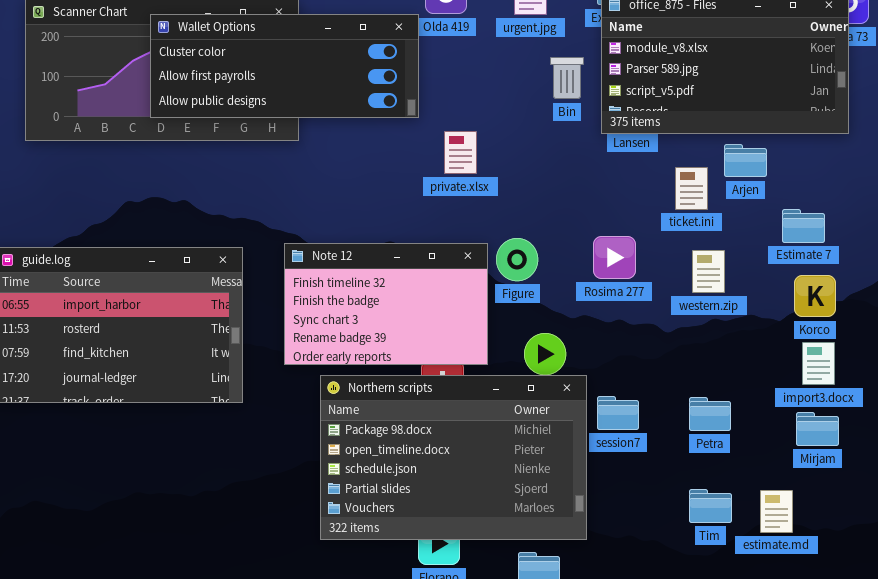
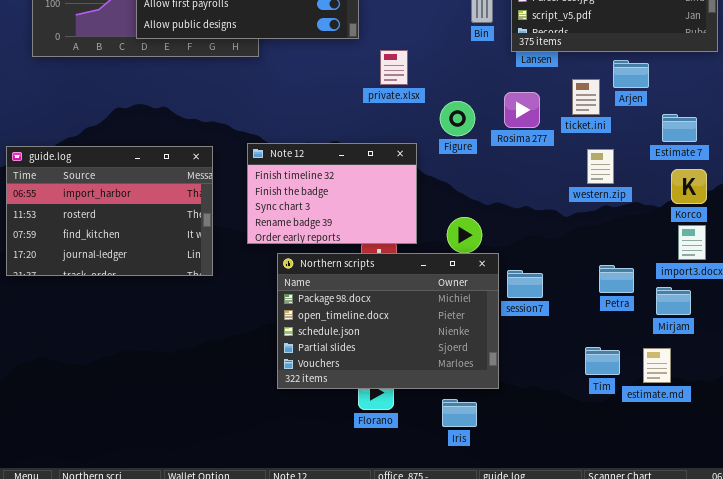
Rosima 277: [593,236,636,279] -> [504,92,540,128], moved
Figure: [496,238,538,281] -> [440,101,475,136], moved
Petra: [689,397,731,431] -> [599,265,634,293], moved
Mirjam: [796,412,839,446] -> [656,287,691,315], moved

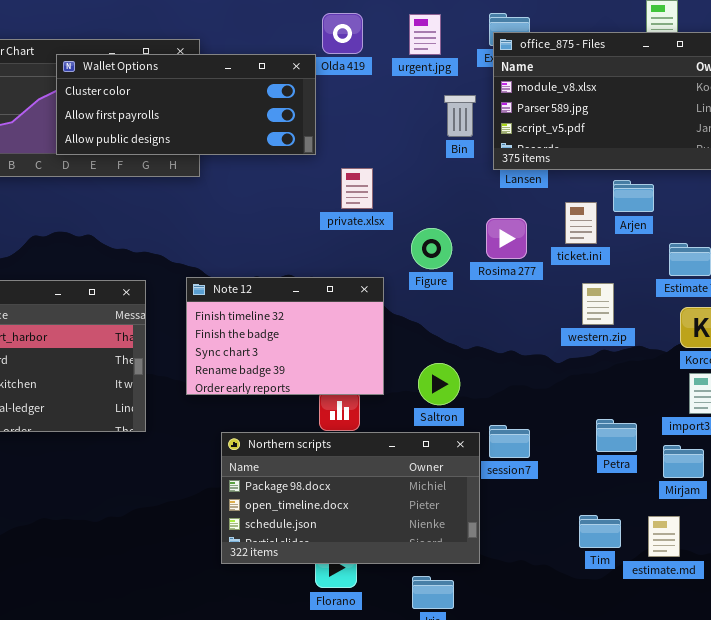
Northern scripts: [277,253,499,389] -> [221,432,480,564], resized

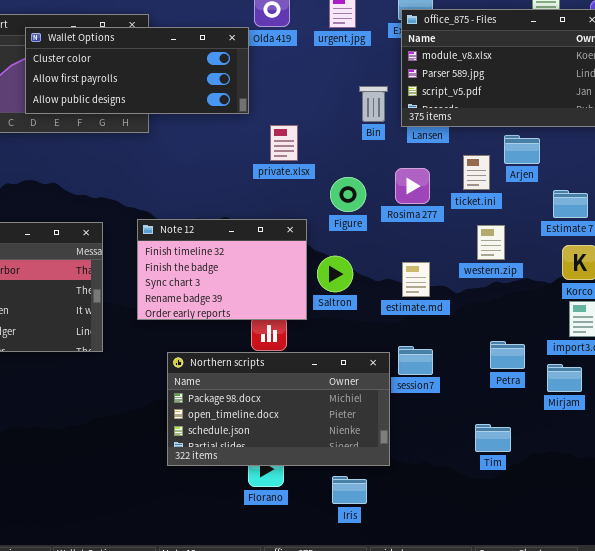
Bin: [444,95,476,137] -> [359,86,388,122], moved
Saltron: [418,363,460,405] -> [317,256,353,292], moved
estimate.md: [648,516,680,557] -> [402,262,430,297], moved

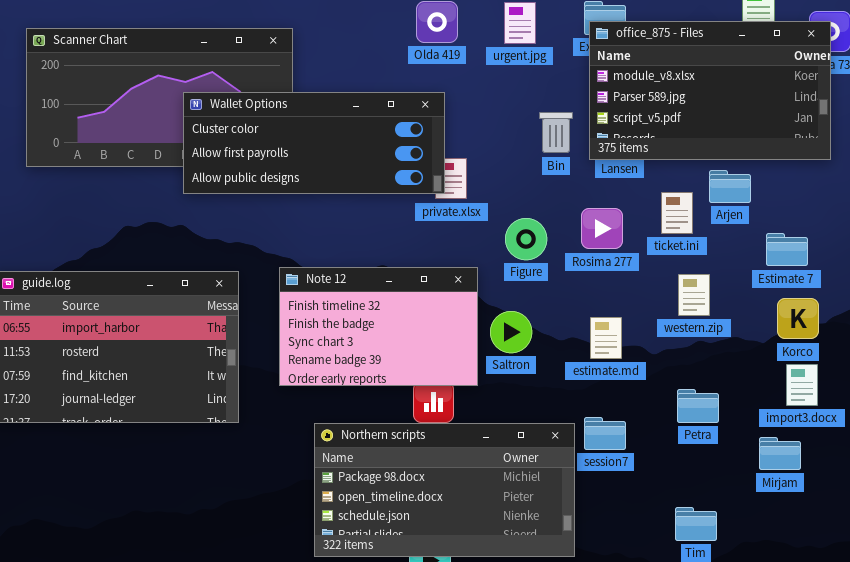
Wallet Options: [25,27,249,114] -> [183,92,445,194], moved
Petra: [490,341,525,369] -> [677,389,719,423], moved

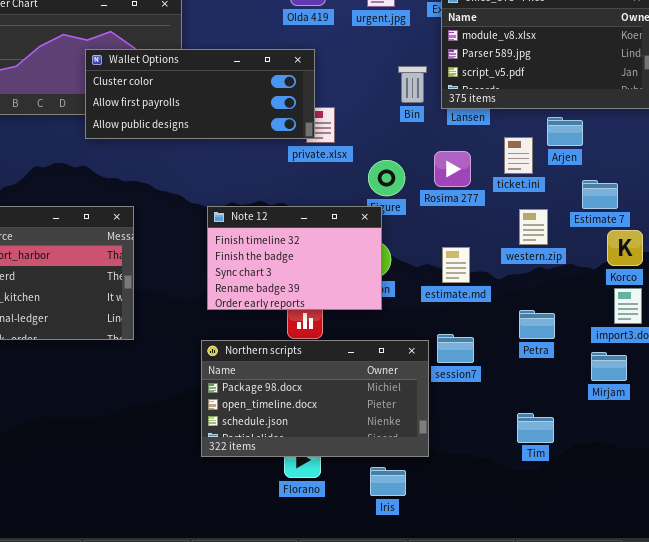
Estimate 7: [766,233,808,266] -> [582,180,618,209], moved
Note 12: [279,267,478,386] -> [207,206,382,310], moved

